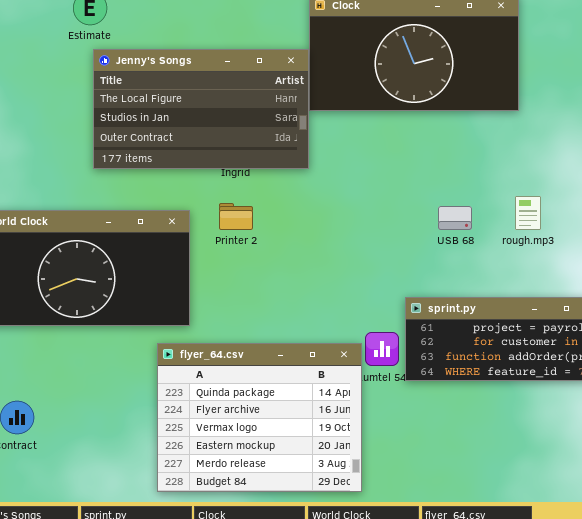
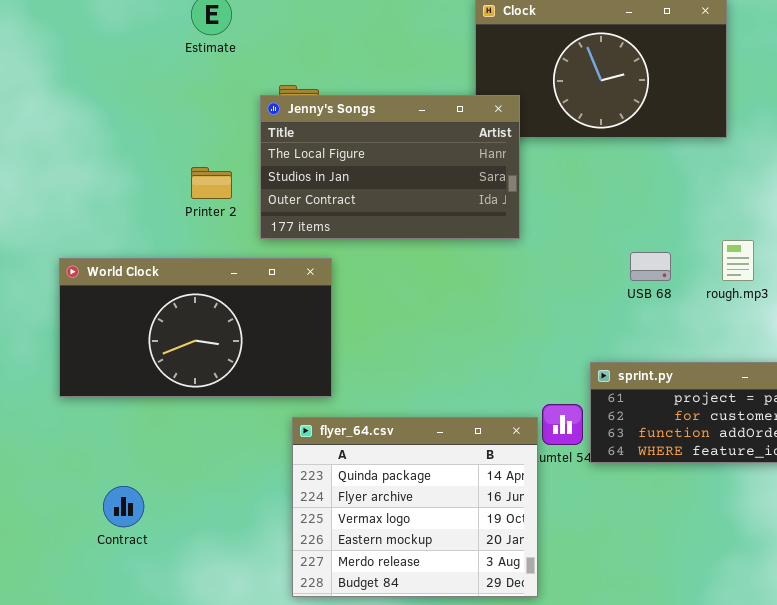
Jenny's Songs: [93,49,309,169] -> [260,95,520,239], moved
Printer 2: [219,203,253,230] -> [191,167,232,199], moved

